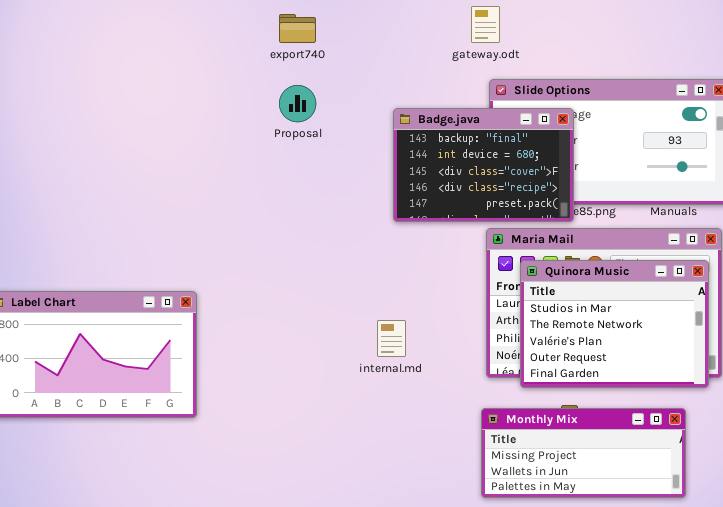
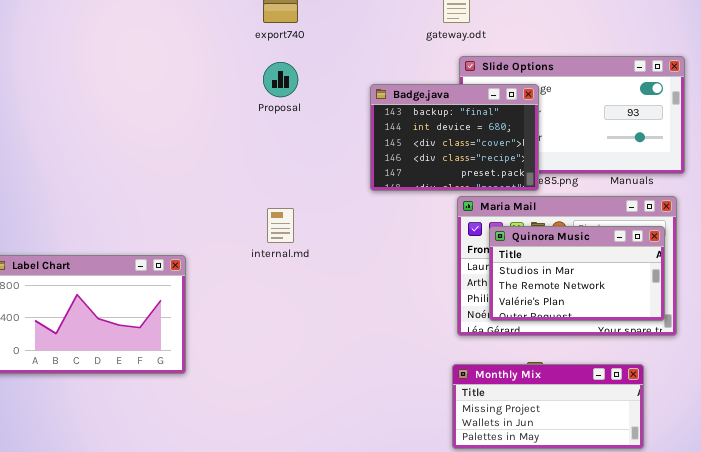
Quinora Music: [520,260,709,388] -> [489,226,665,321], resized
internal.md: [377,320,406,357] -> [267,208,294,243], moved

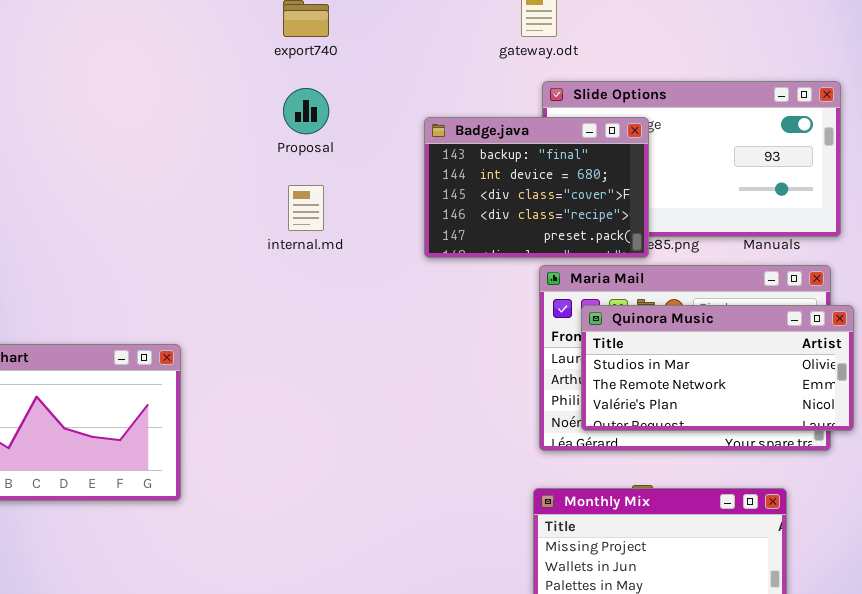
internal.md: [267,208,294,243] -> [288,185,324,231], moved
Quinora Music: [489,226,665,321] -> [581,305,854,431], resized

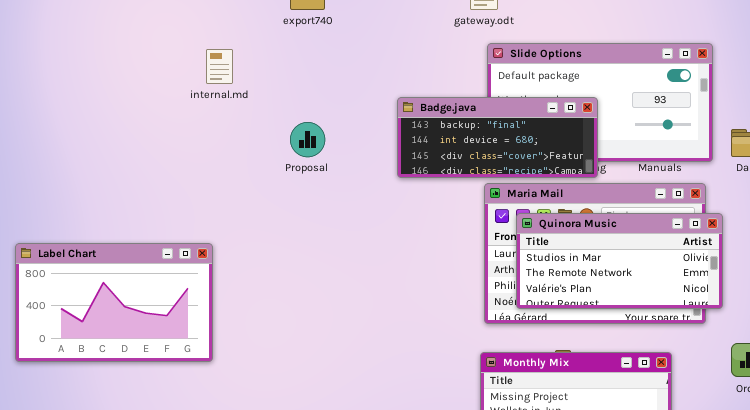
Proposal: [283,88,329,134] -> [290,122,325,157], moved
Badge.java: [424,117,649,258] -> [397,97,598,178], resized
internal.md: [288,185,324,231] -> [206,49,233,84], moved

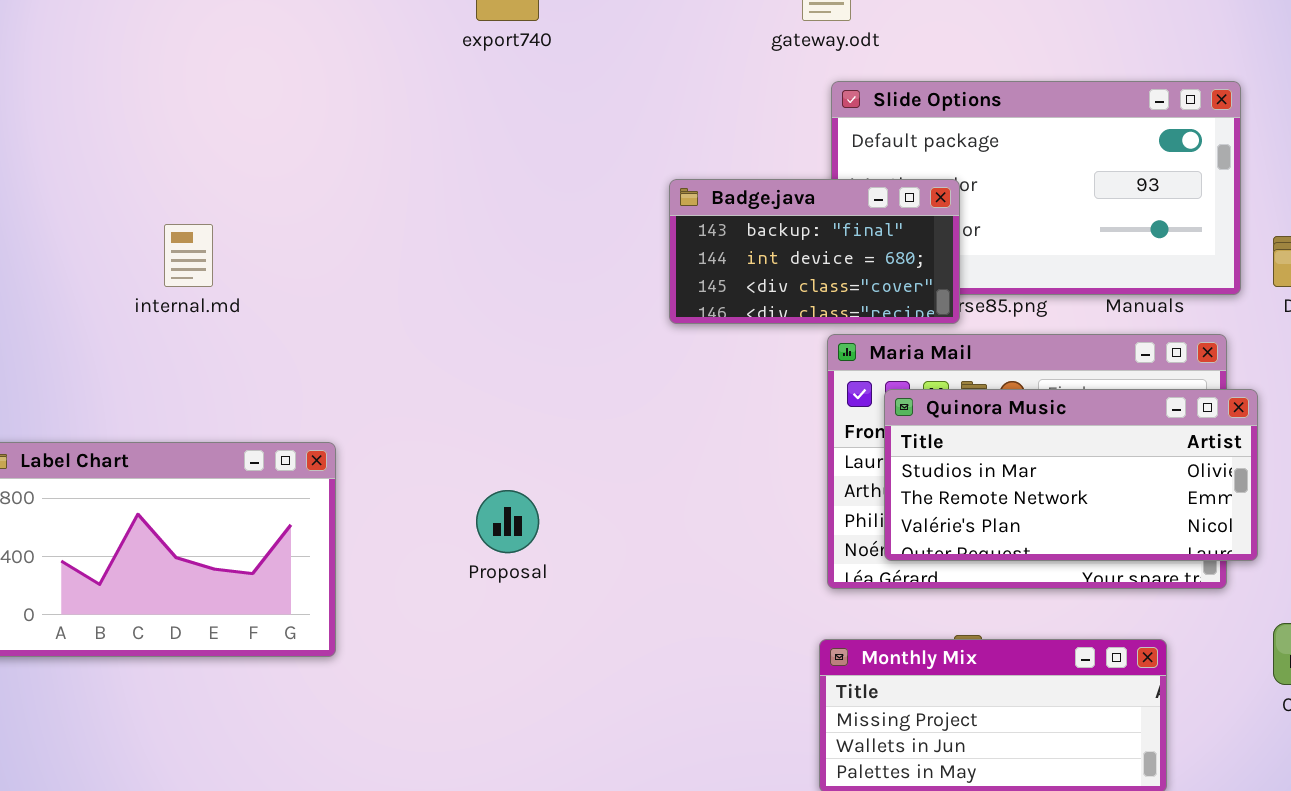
internal.md: [206,49,233,84] -> [164,224,213,287], moved
Badge.java: [397,97,598,178] -> [669,179,960,324], resized
Proposal: [290,122,325,157] -> [476,490,539,553], moved

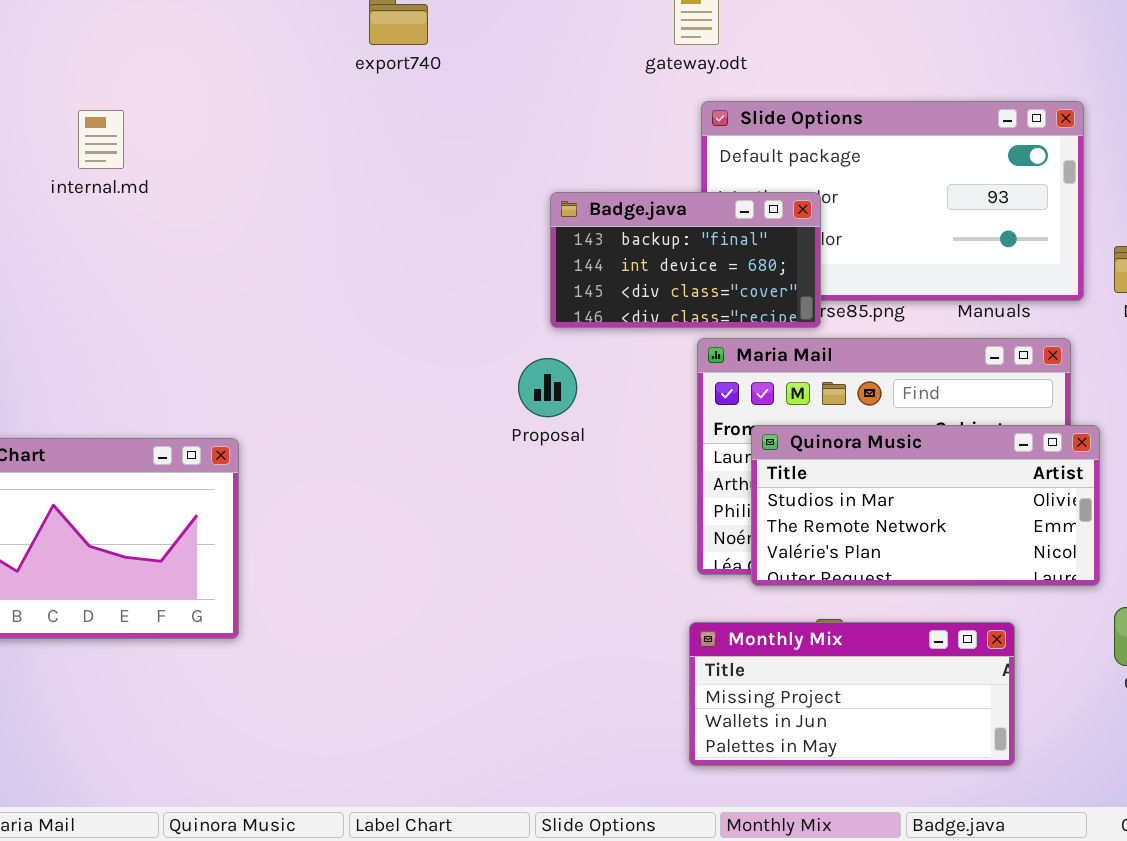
internal.md: [164,224,213,287] -> [78,110,124,169], moved
Quinora Music: [884,389,1258,561] -> [751,425,1100,586], moved
Proposal: [476,490,539,553] -> [518,358,577,417], moved

